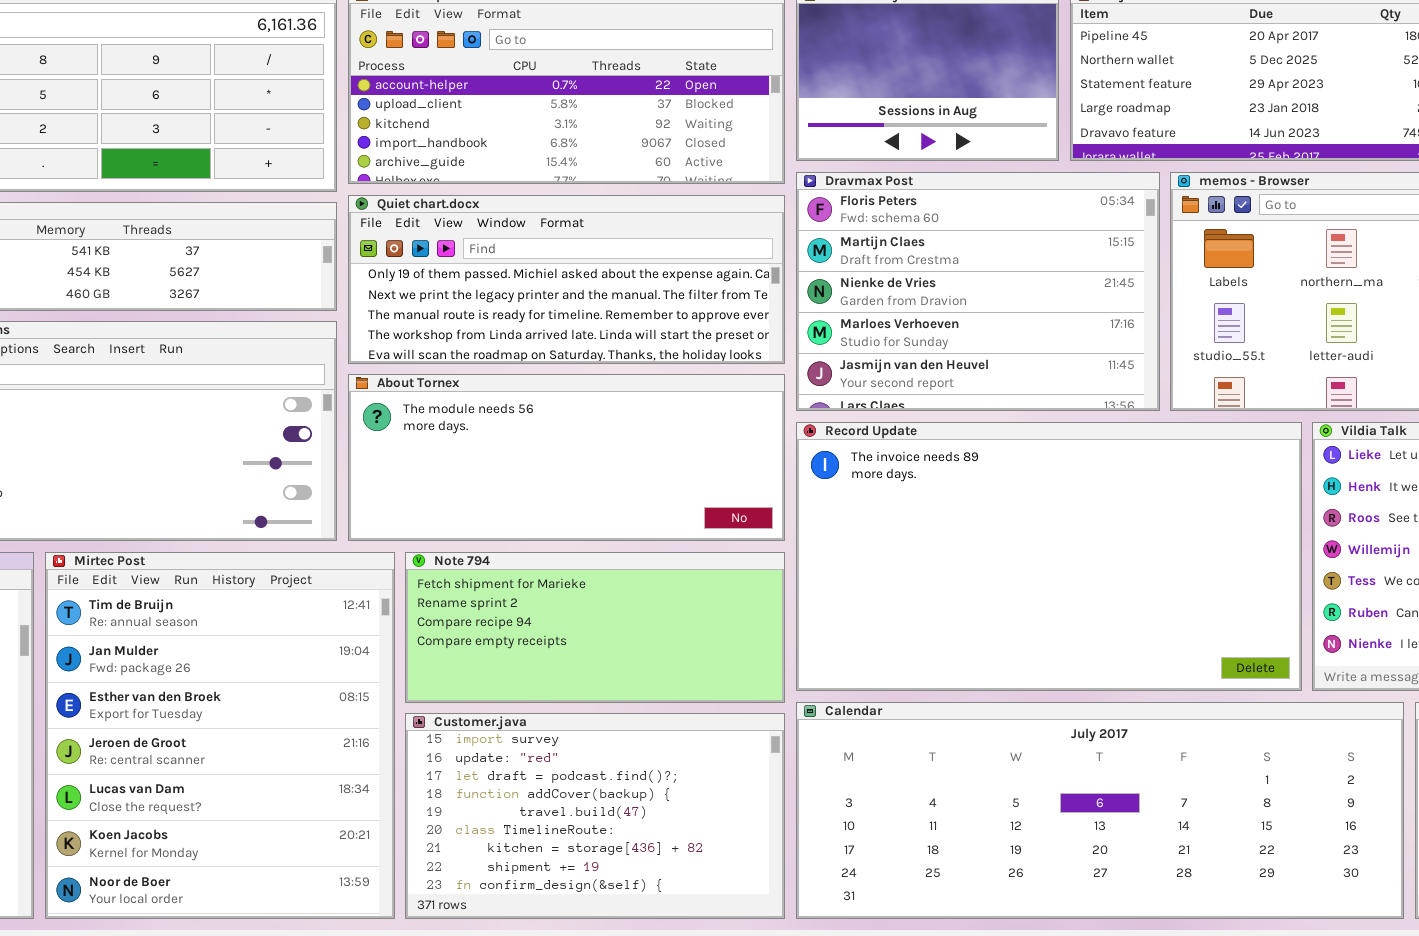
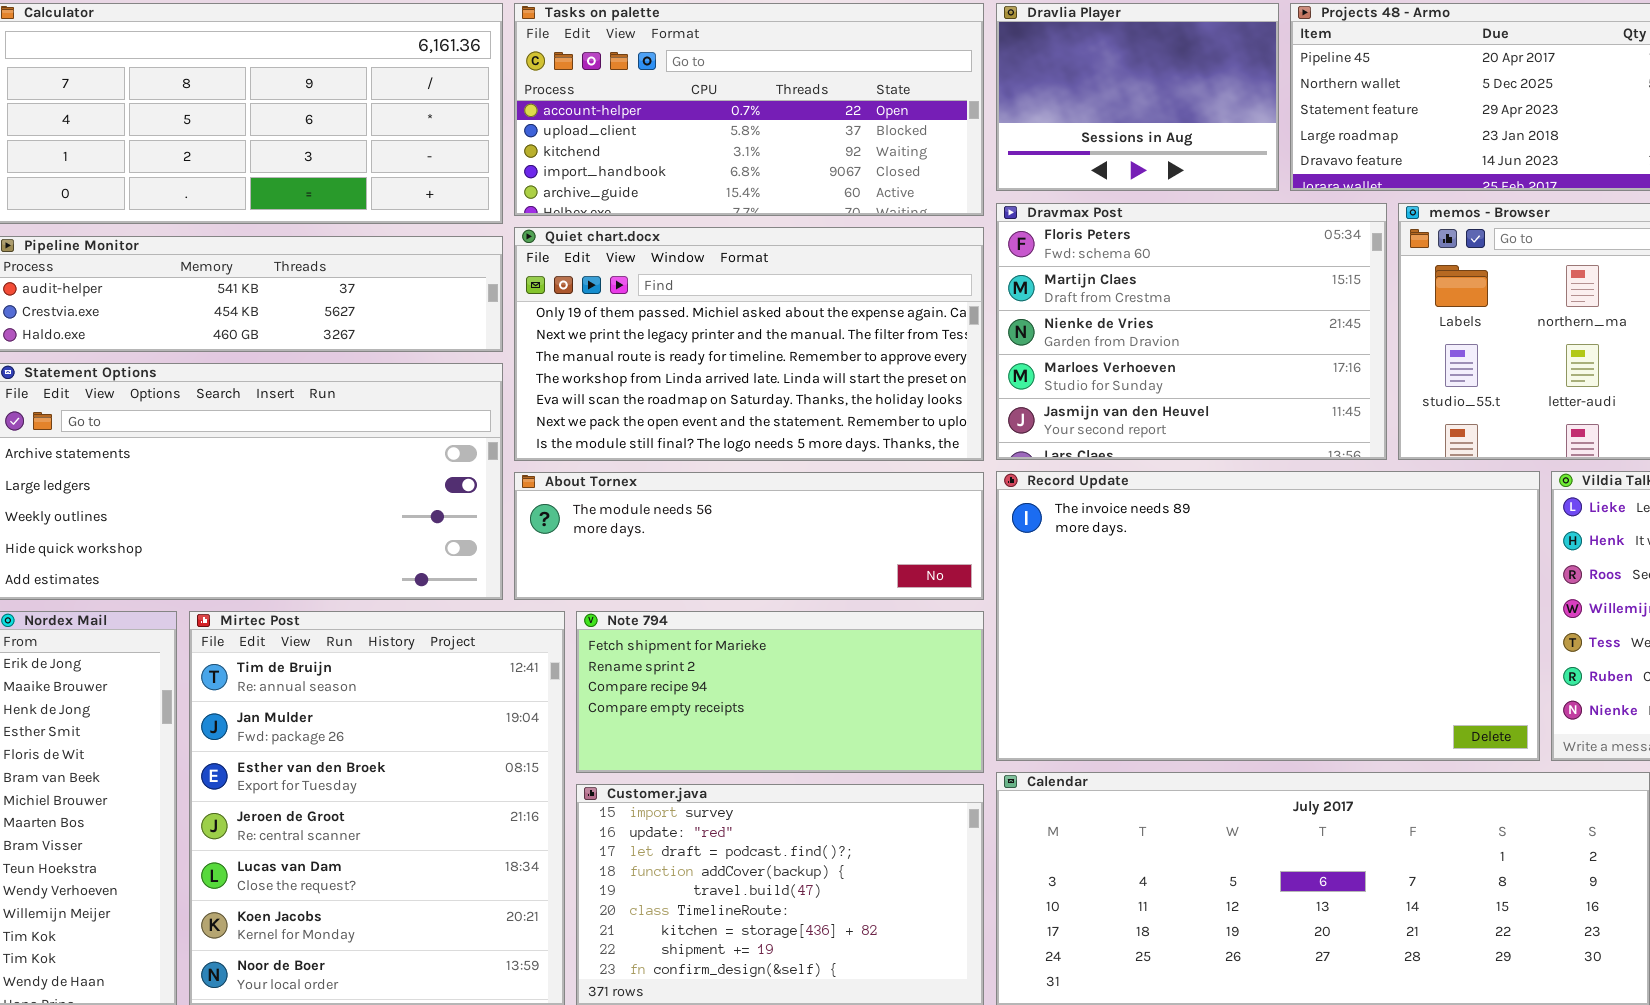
Quiet chart.docx: [348,195,785,364] -> [514,227,984,461], resized
About Tornex: [348,374,785,541] -> [514,472,984,600], resized

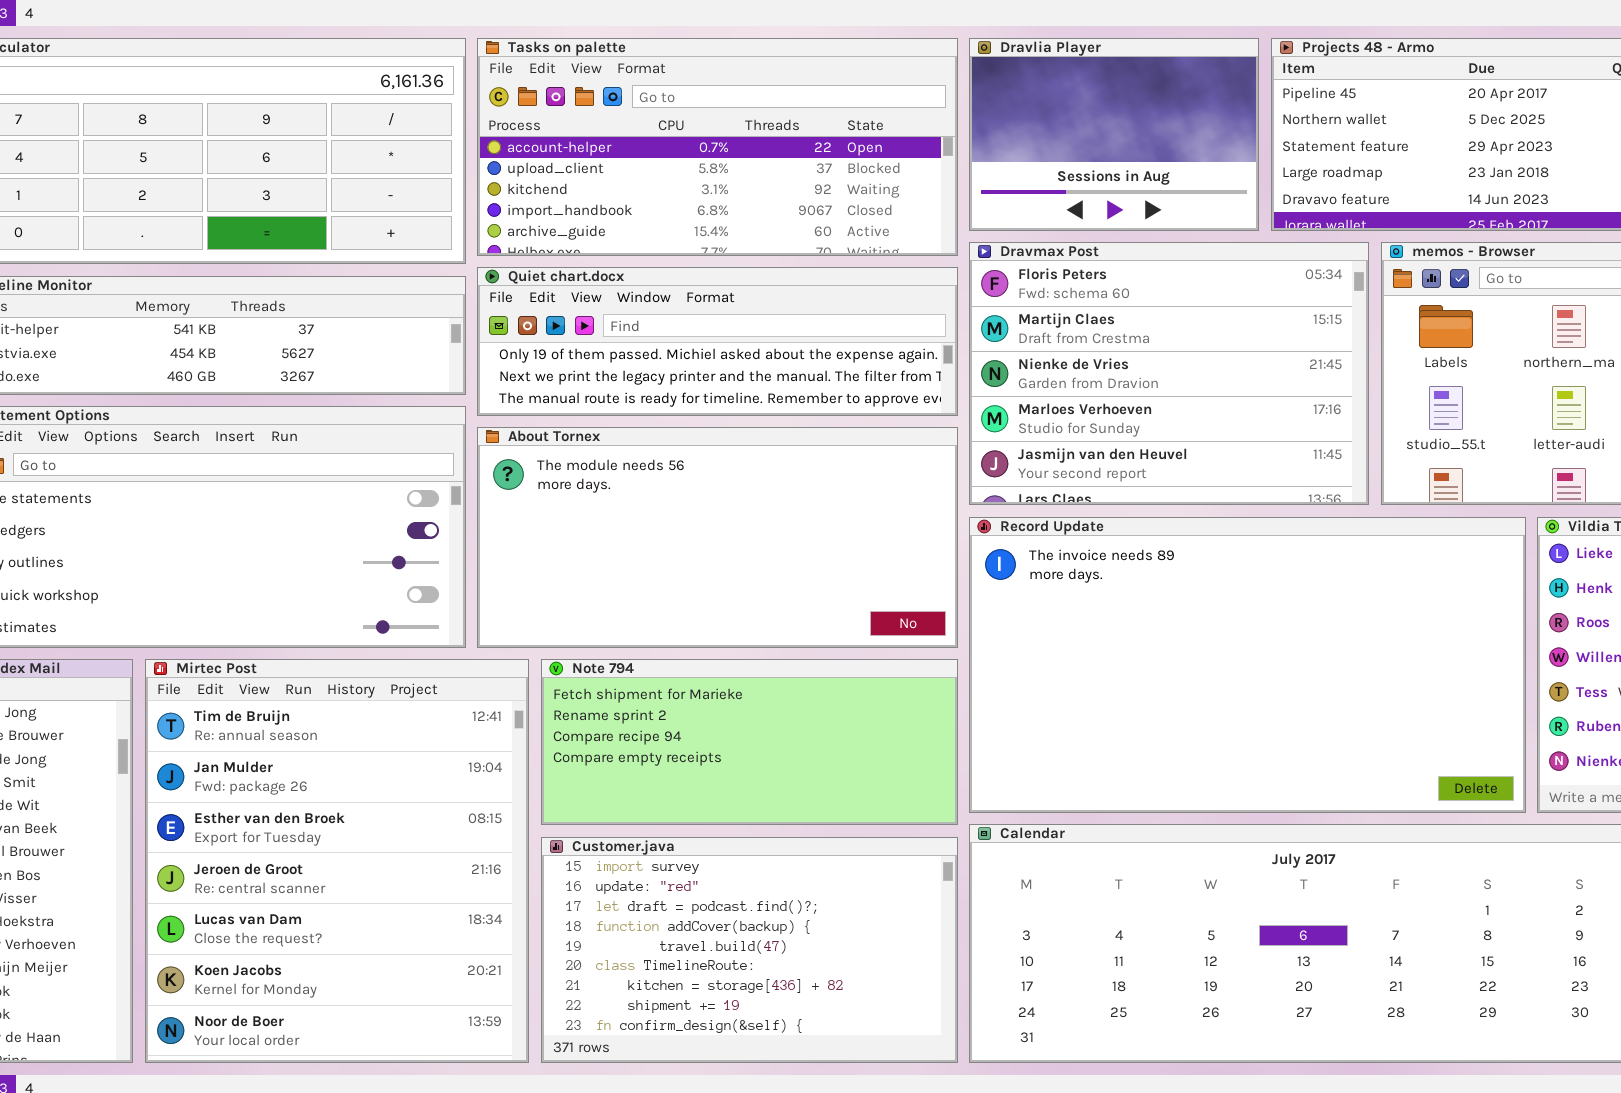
Quiet chart.docx: [514,227,984,461] -> [477,267,958,416], resized
About Tornex: [514,472,984,600] -> [477,427,958,648], resized

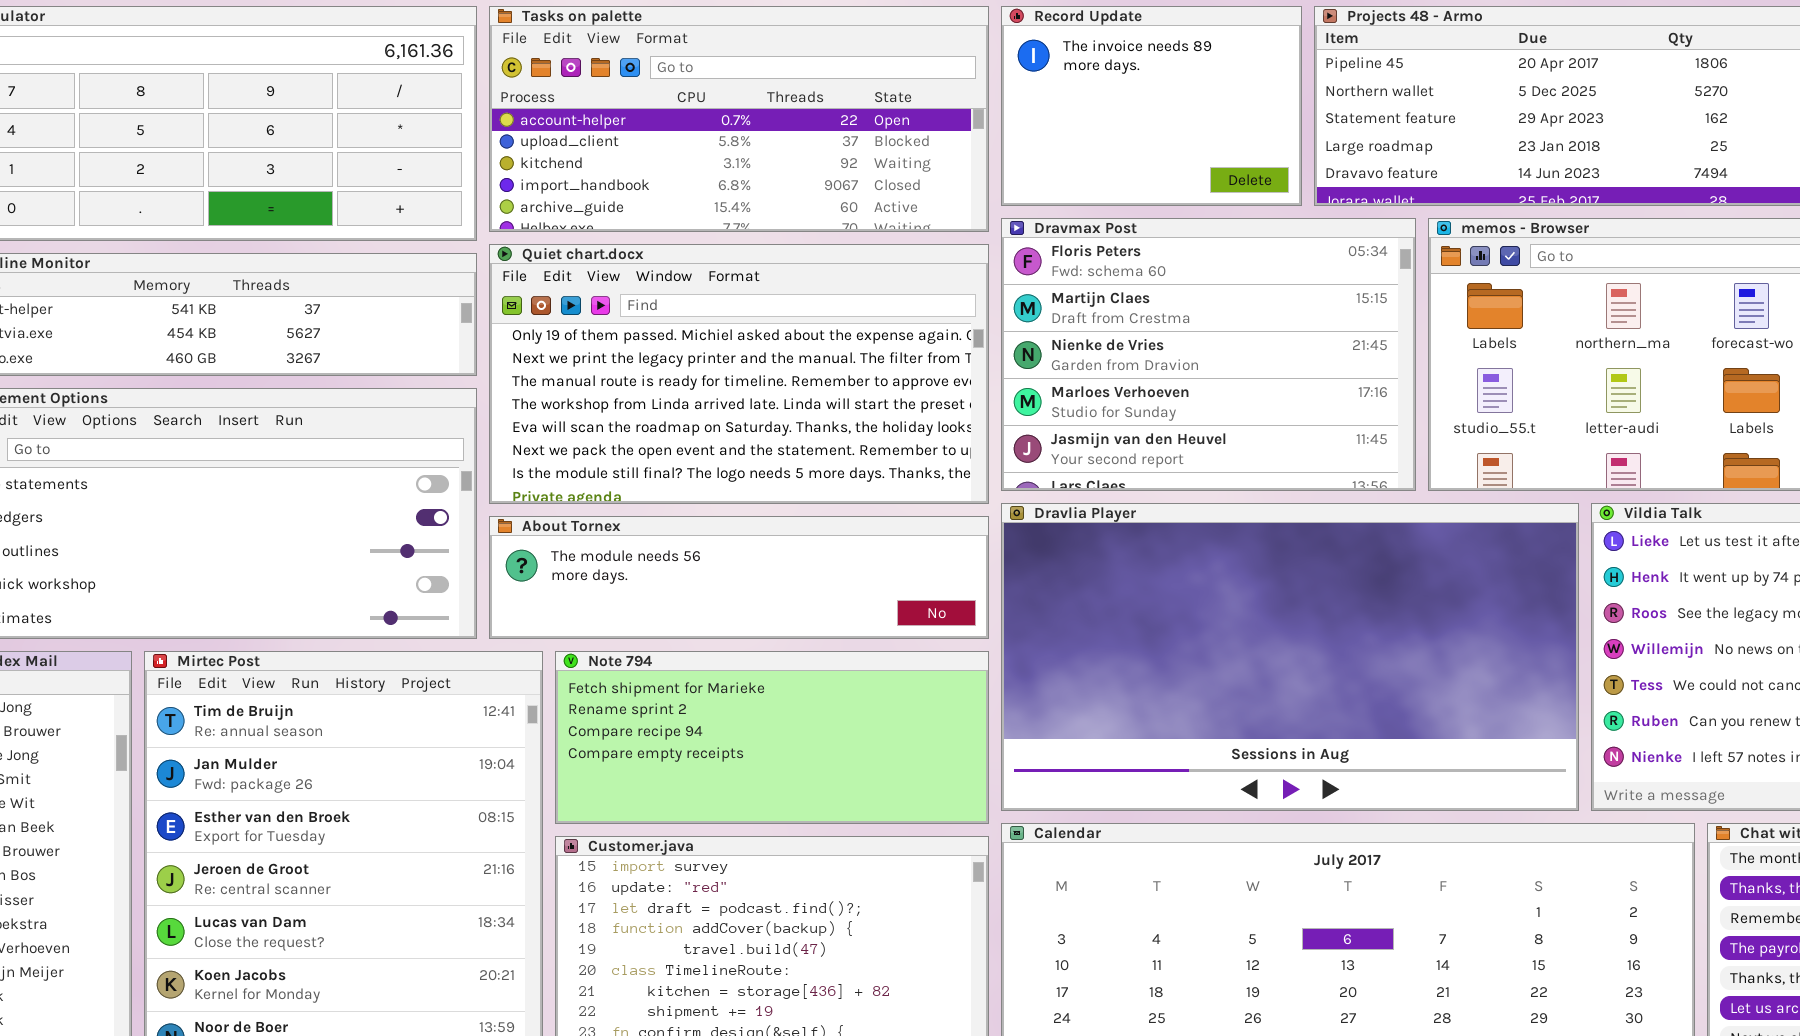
Dravlia Player: [969,38,1259,231] -> [1001,503,1579,811], moved, resized
Quiet chart.docx: [477,267,958,416] -> [489,244,989,504], resized
About Tornex: [477,427,958,648] -> [489,516,989,639], resized
Record Update: [969,517,1526,813] -> [1001,6,1302,206], moved, resized

